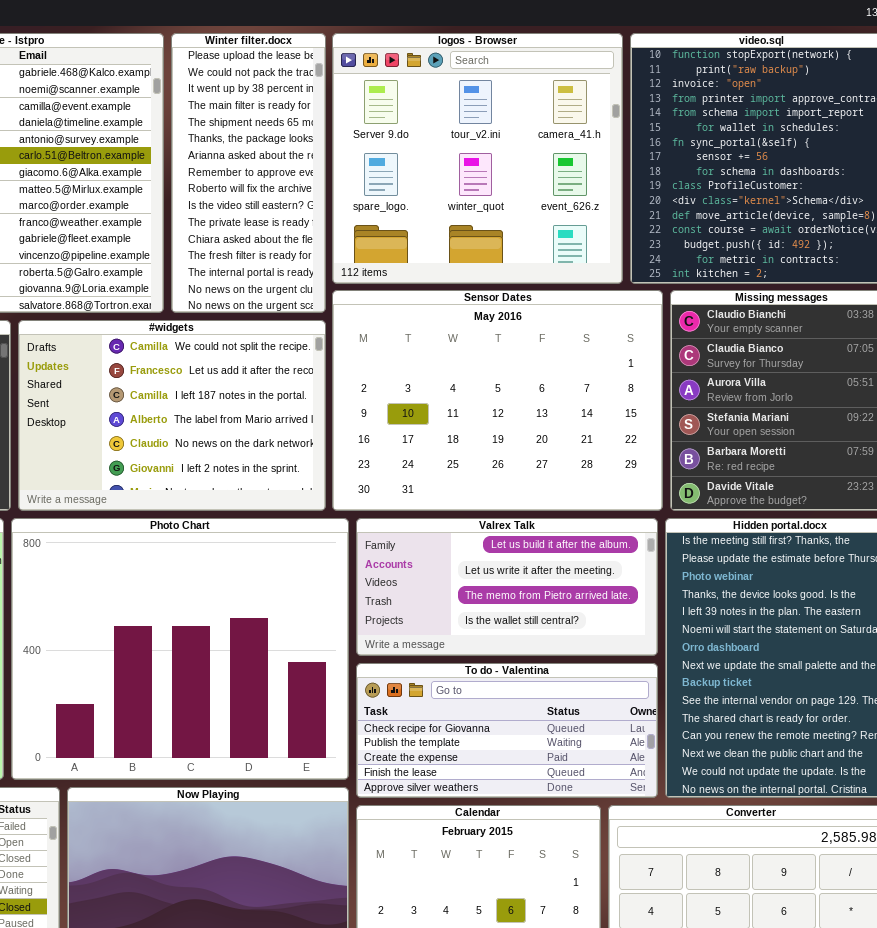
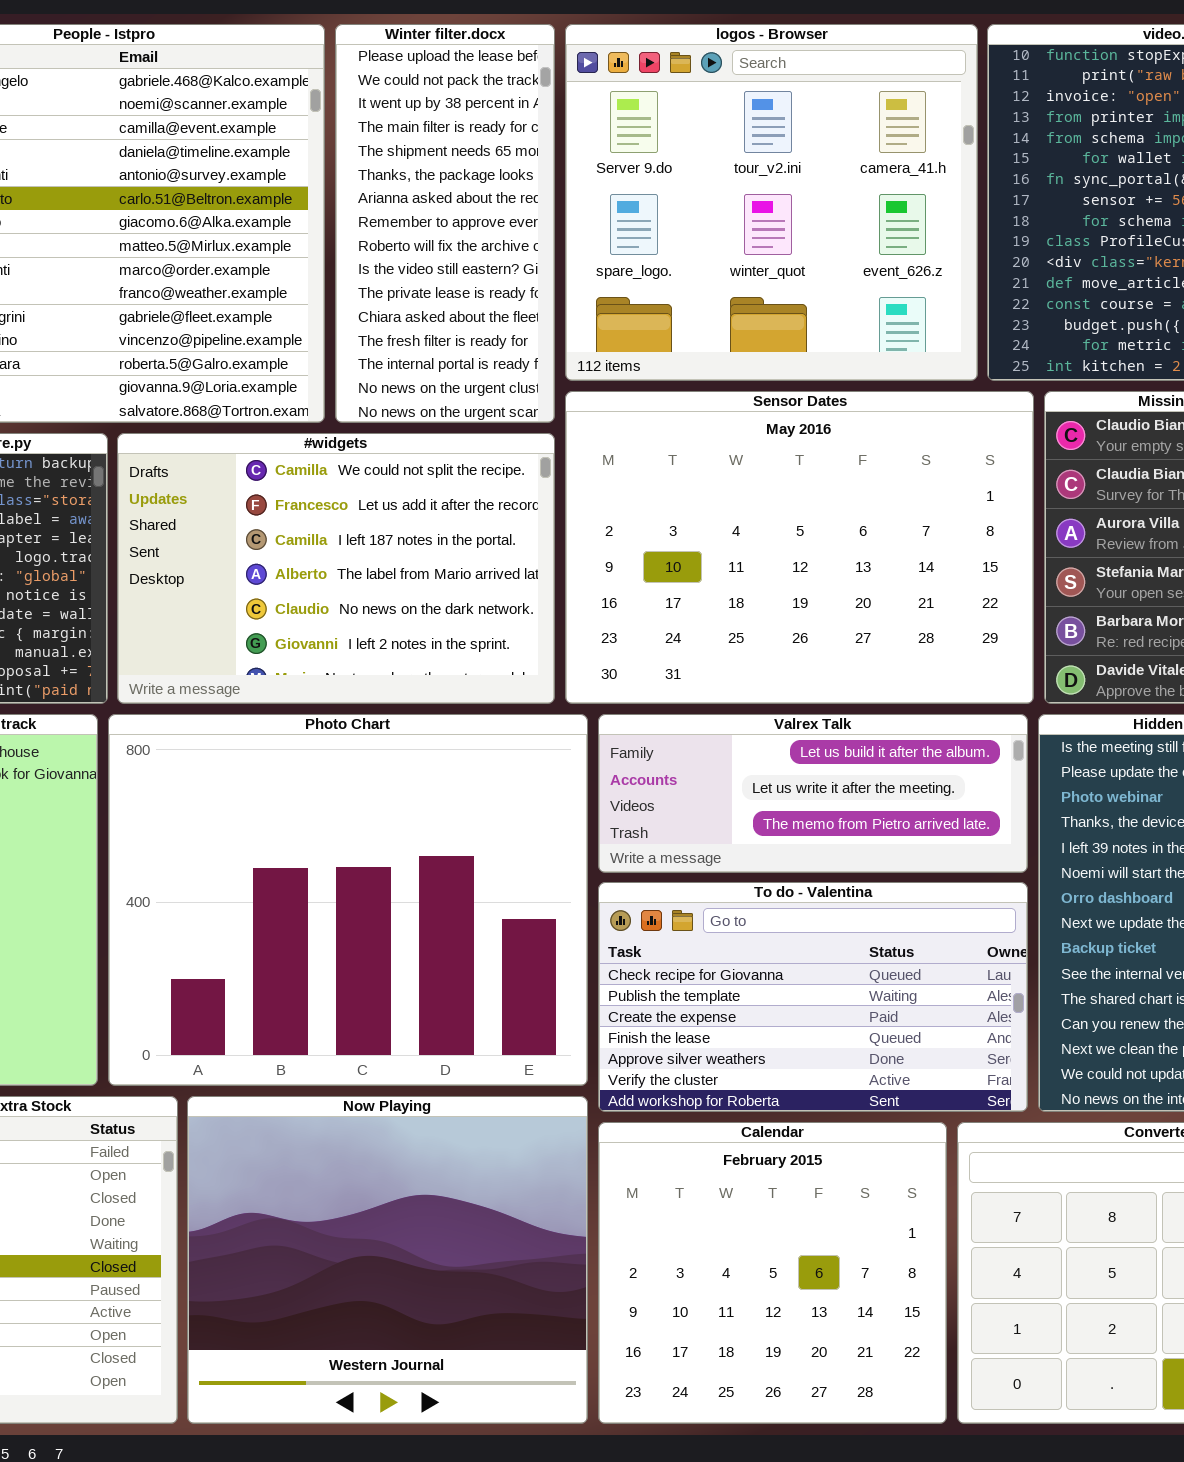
Valrex Talk: [356,518,658,656] -> [598,714,1028,873], resized
To do - Valentina: [356,663,658,798] -> [598,882,1028,1112], resized

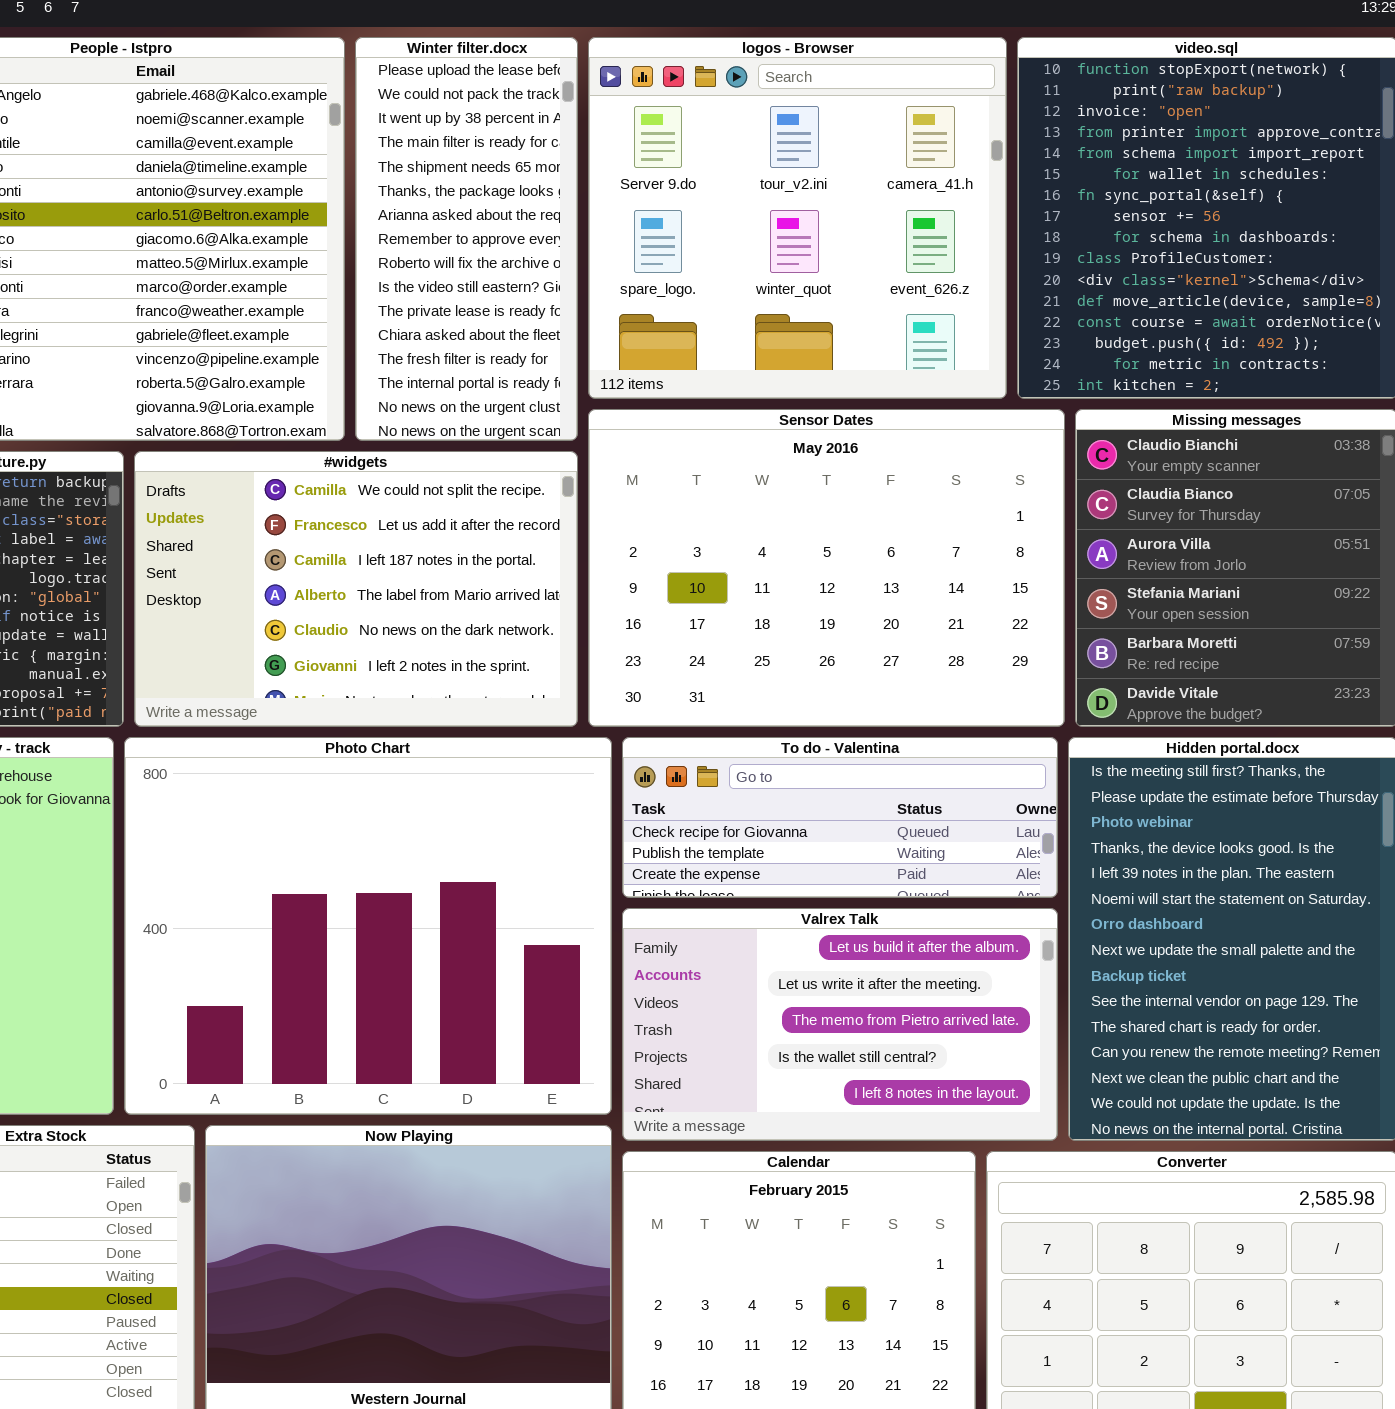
Valrex Talk: [598,714,1028,873] -> [622,908,1058,1141], moved, resized
To do - Valentina: [598,882,1028,1112] -> [622,737,1058,898], moved, resized

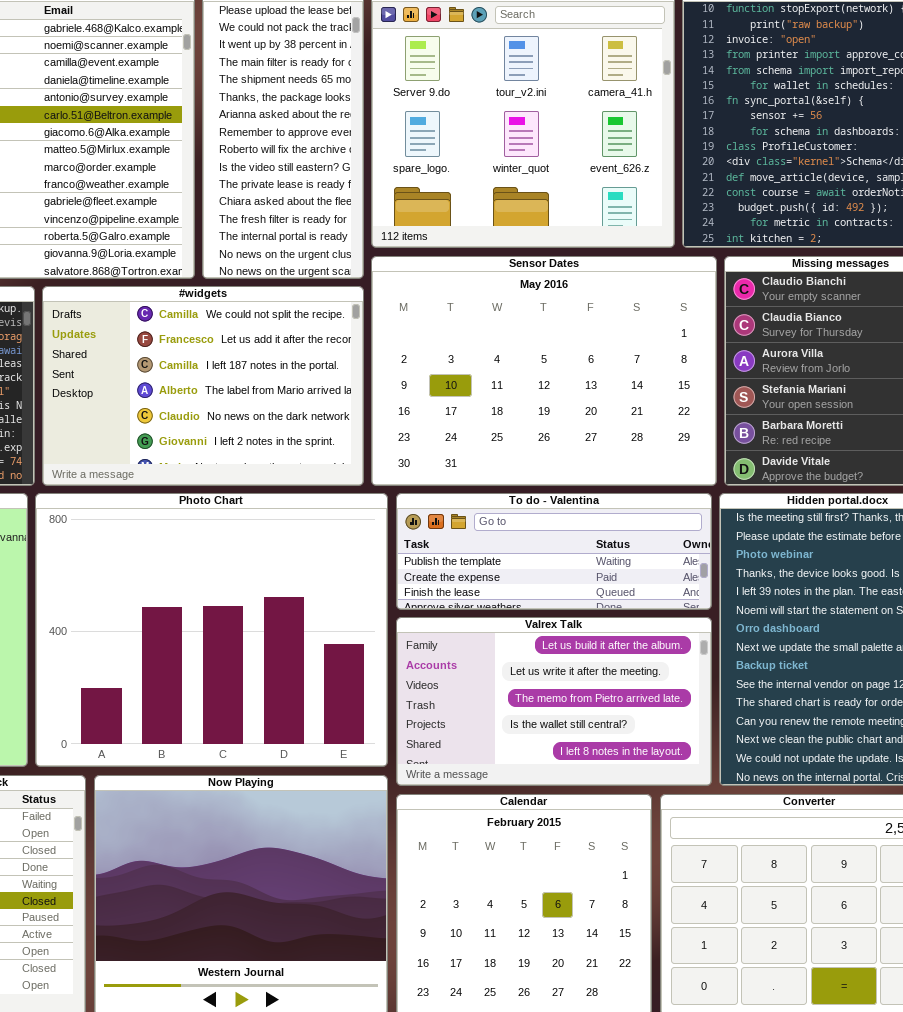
To do - Valentina: [622,737,1058,898] -> [396,493,712,610], scrolled down 1 row

